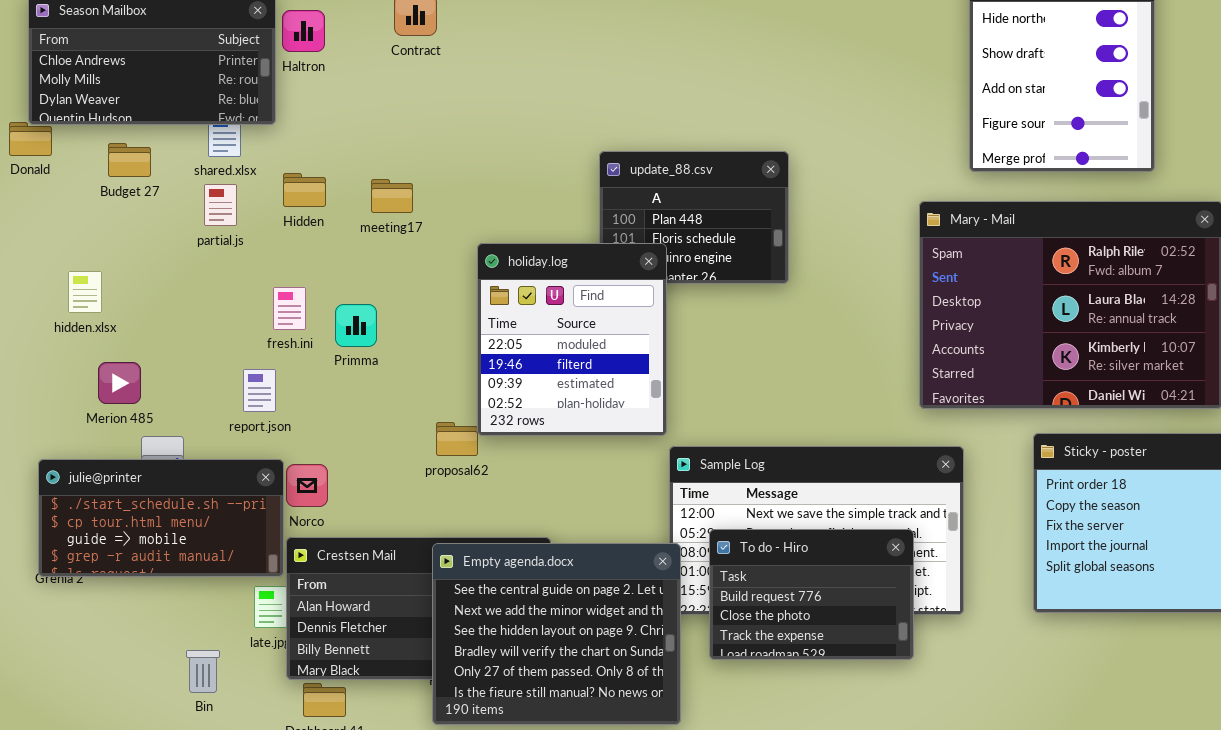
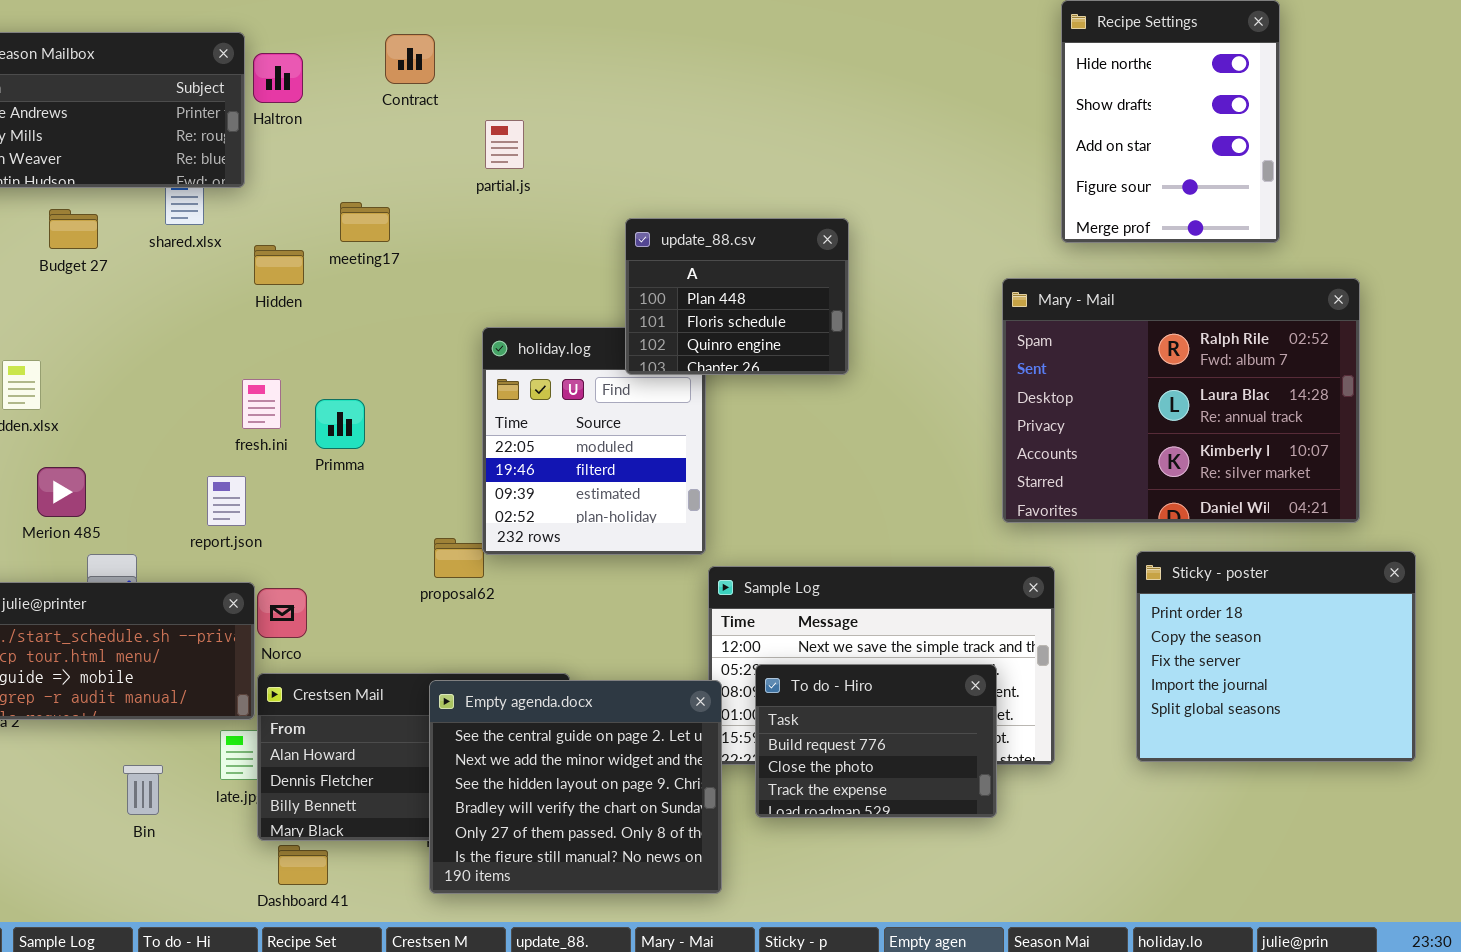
update_88.csv: [599,151,789,284] -> [625,218,849,375], raised
meeting17: [371,179,413,213] -> [340,202,390,242], moved
partial.js: [204,184,237,226] -> [485,120,524,169], moved
Bin: [186,650,220,693] -> [123,765,163,815], moved

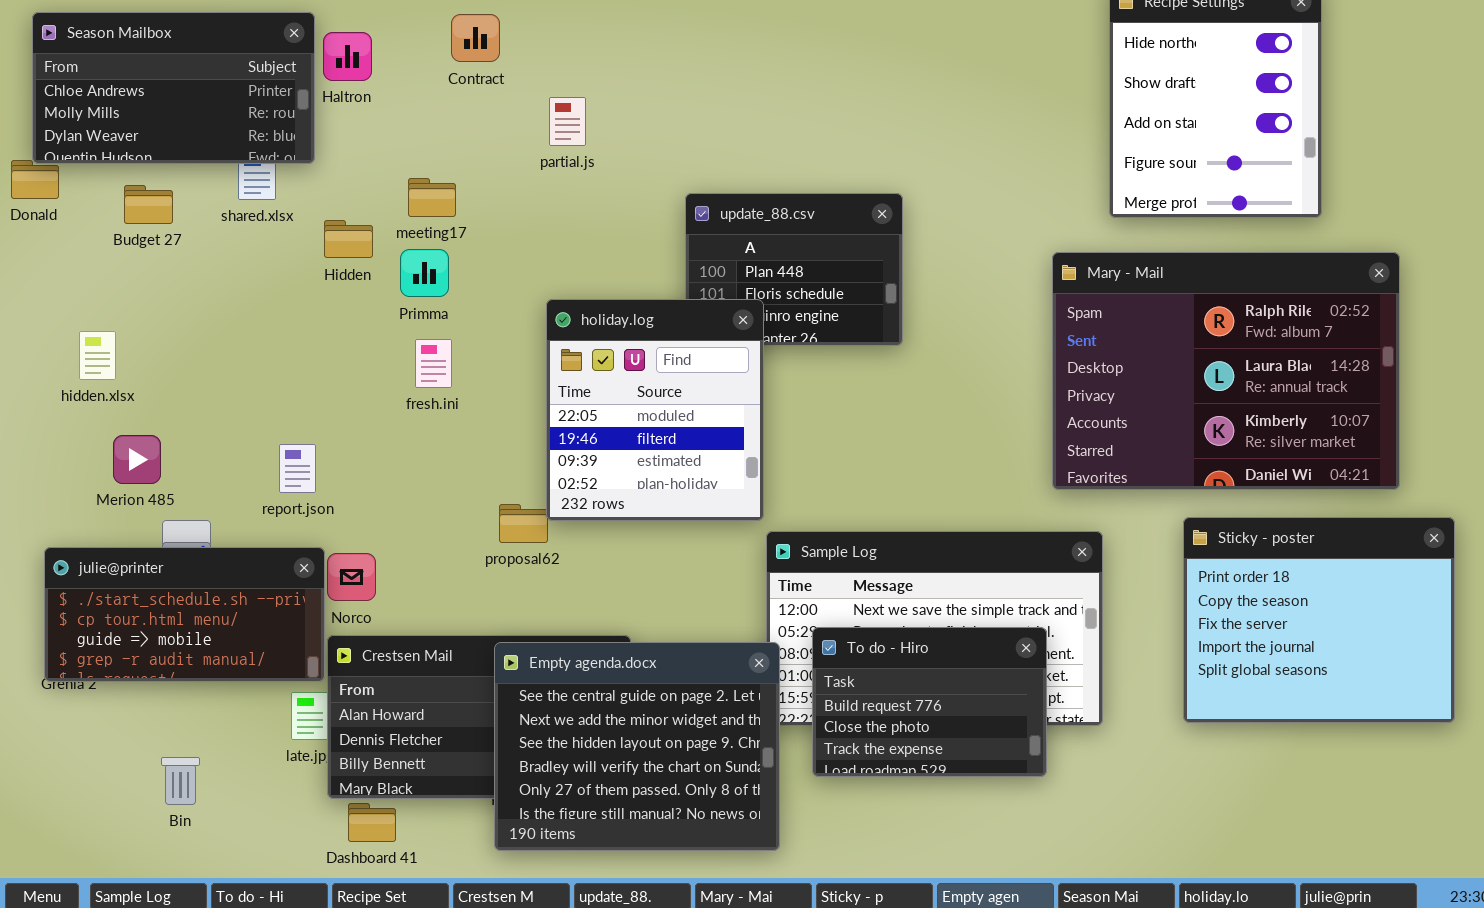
holiday.log: [482,327,706,555] -> [546,299,764,521], raised
fresh.ini: [242,379,281,429] -> [415,339,452,388], moved
Primma: [315,399,365,449] -> [400,249,449,297], moved
Bin: [123,765,163,815] -> [161,757,200,805], moved

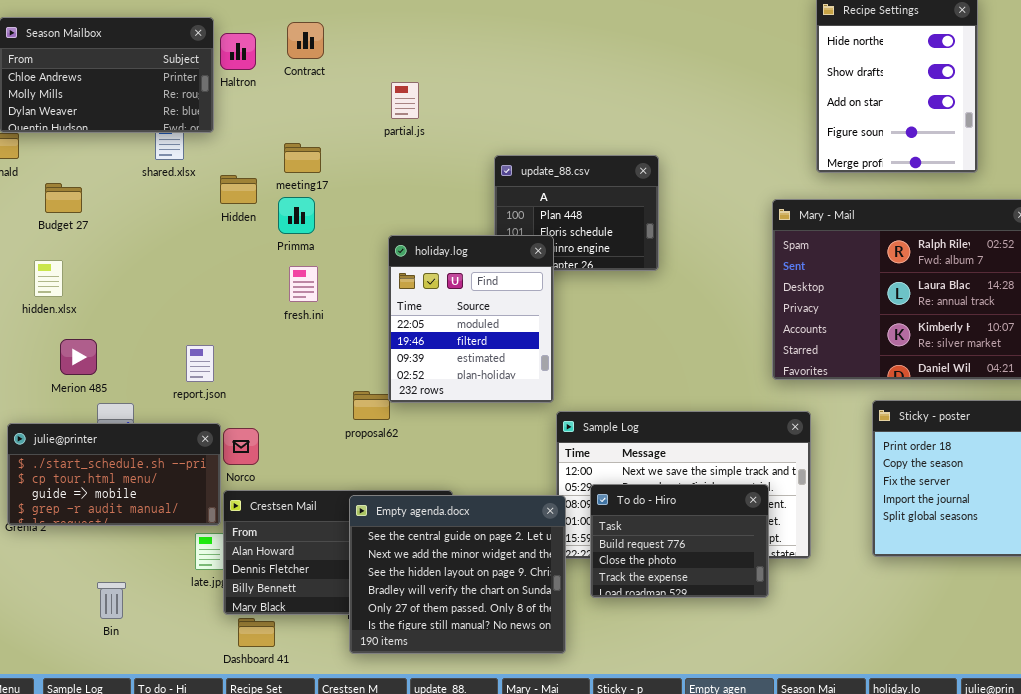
Contract: [451,14,500,62] -> [287,22,324,59], moved
Budget 27: [124,185,173,224] -> [45,183,82,213], moved

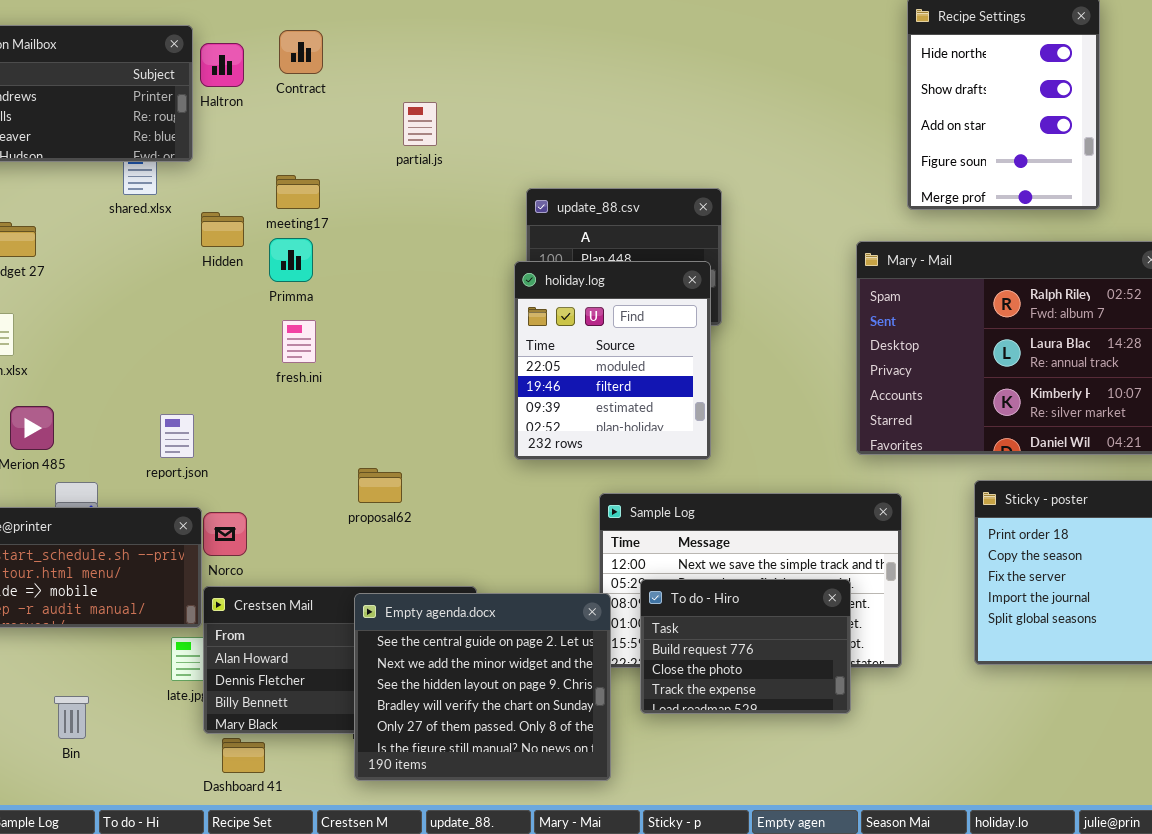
holiday.log: [388,235,554,403] -> [514,261,711,460], moved

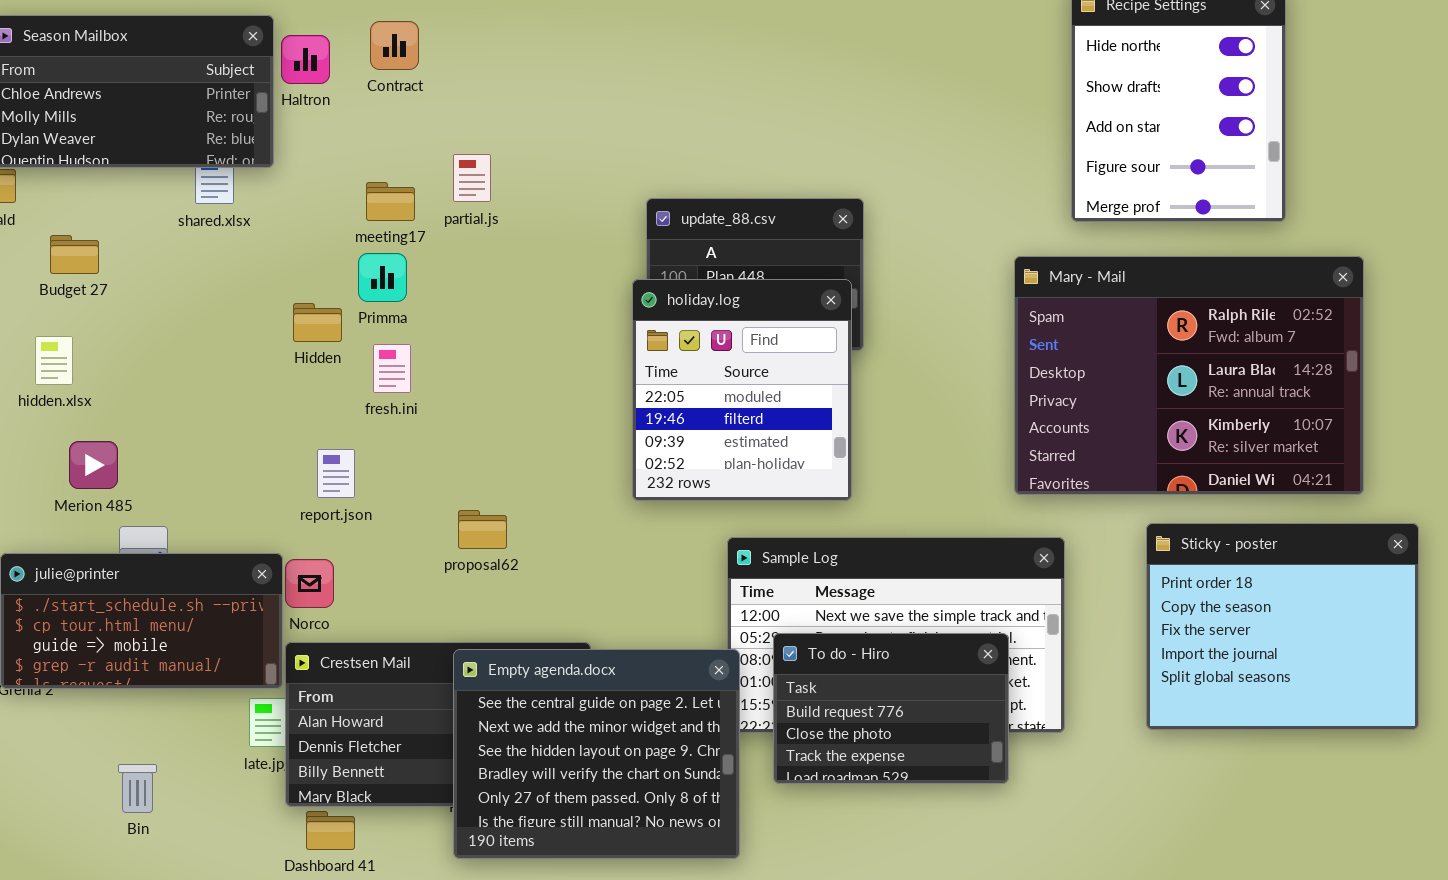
partial.js: [403,102,437,146] -> [453,154,491,202], moved
Hidden: [201,212,244,247] -> [293,303,342,342], moved
report.json: [160,414,194,458] -> [317,449,355,498], moved

